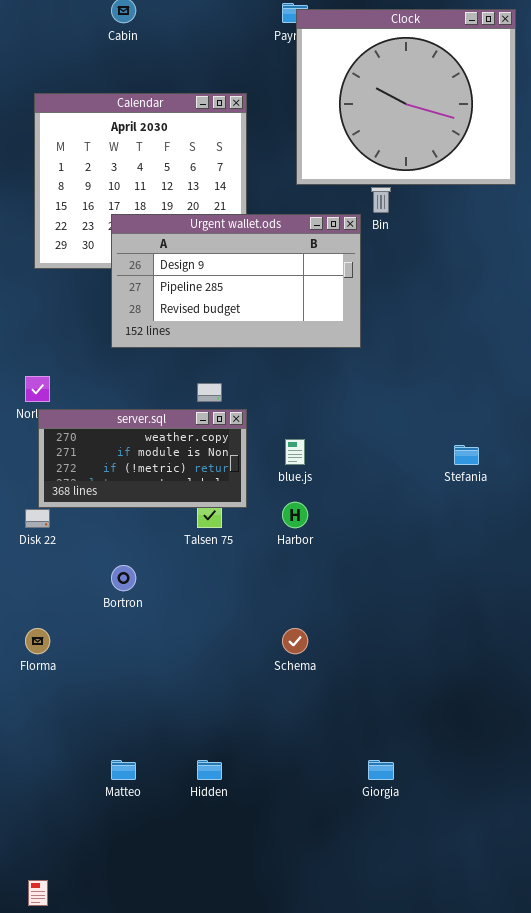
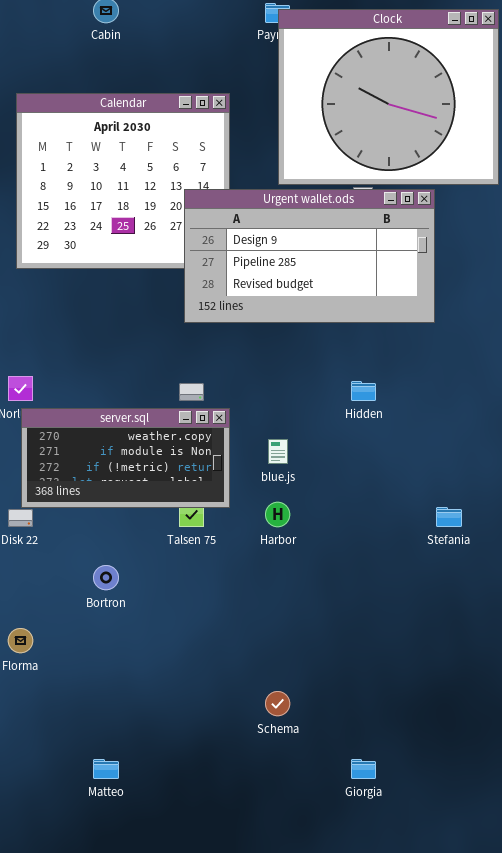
Urgent wallet.ods: [111,214,361,348] -> [184,189,435,323], moved
Stefania: [454,445,479,465] -> [436,507,462,527], moved
Schema: [282,628,308,654] -> [265,691,290,716], moved
Hidden: [197,760,222,780] -> [351,381,376,401], moved

